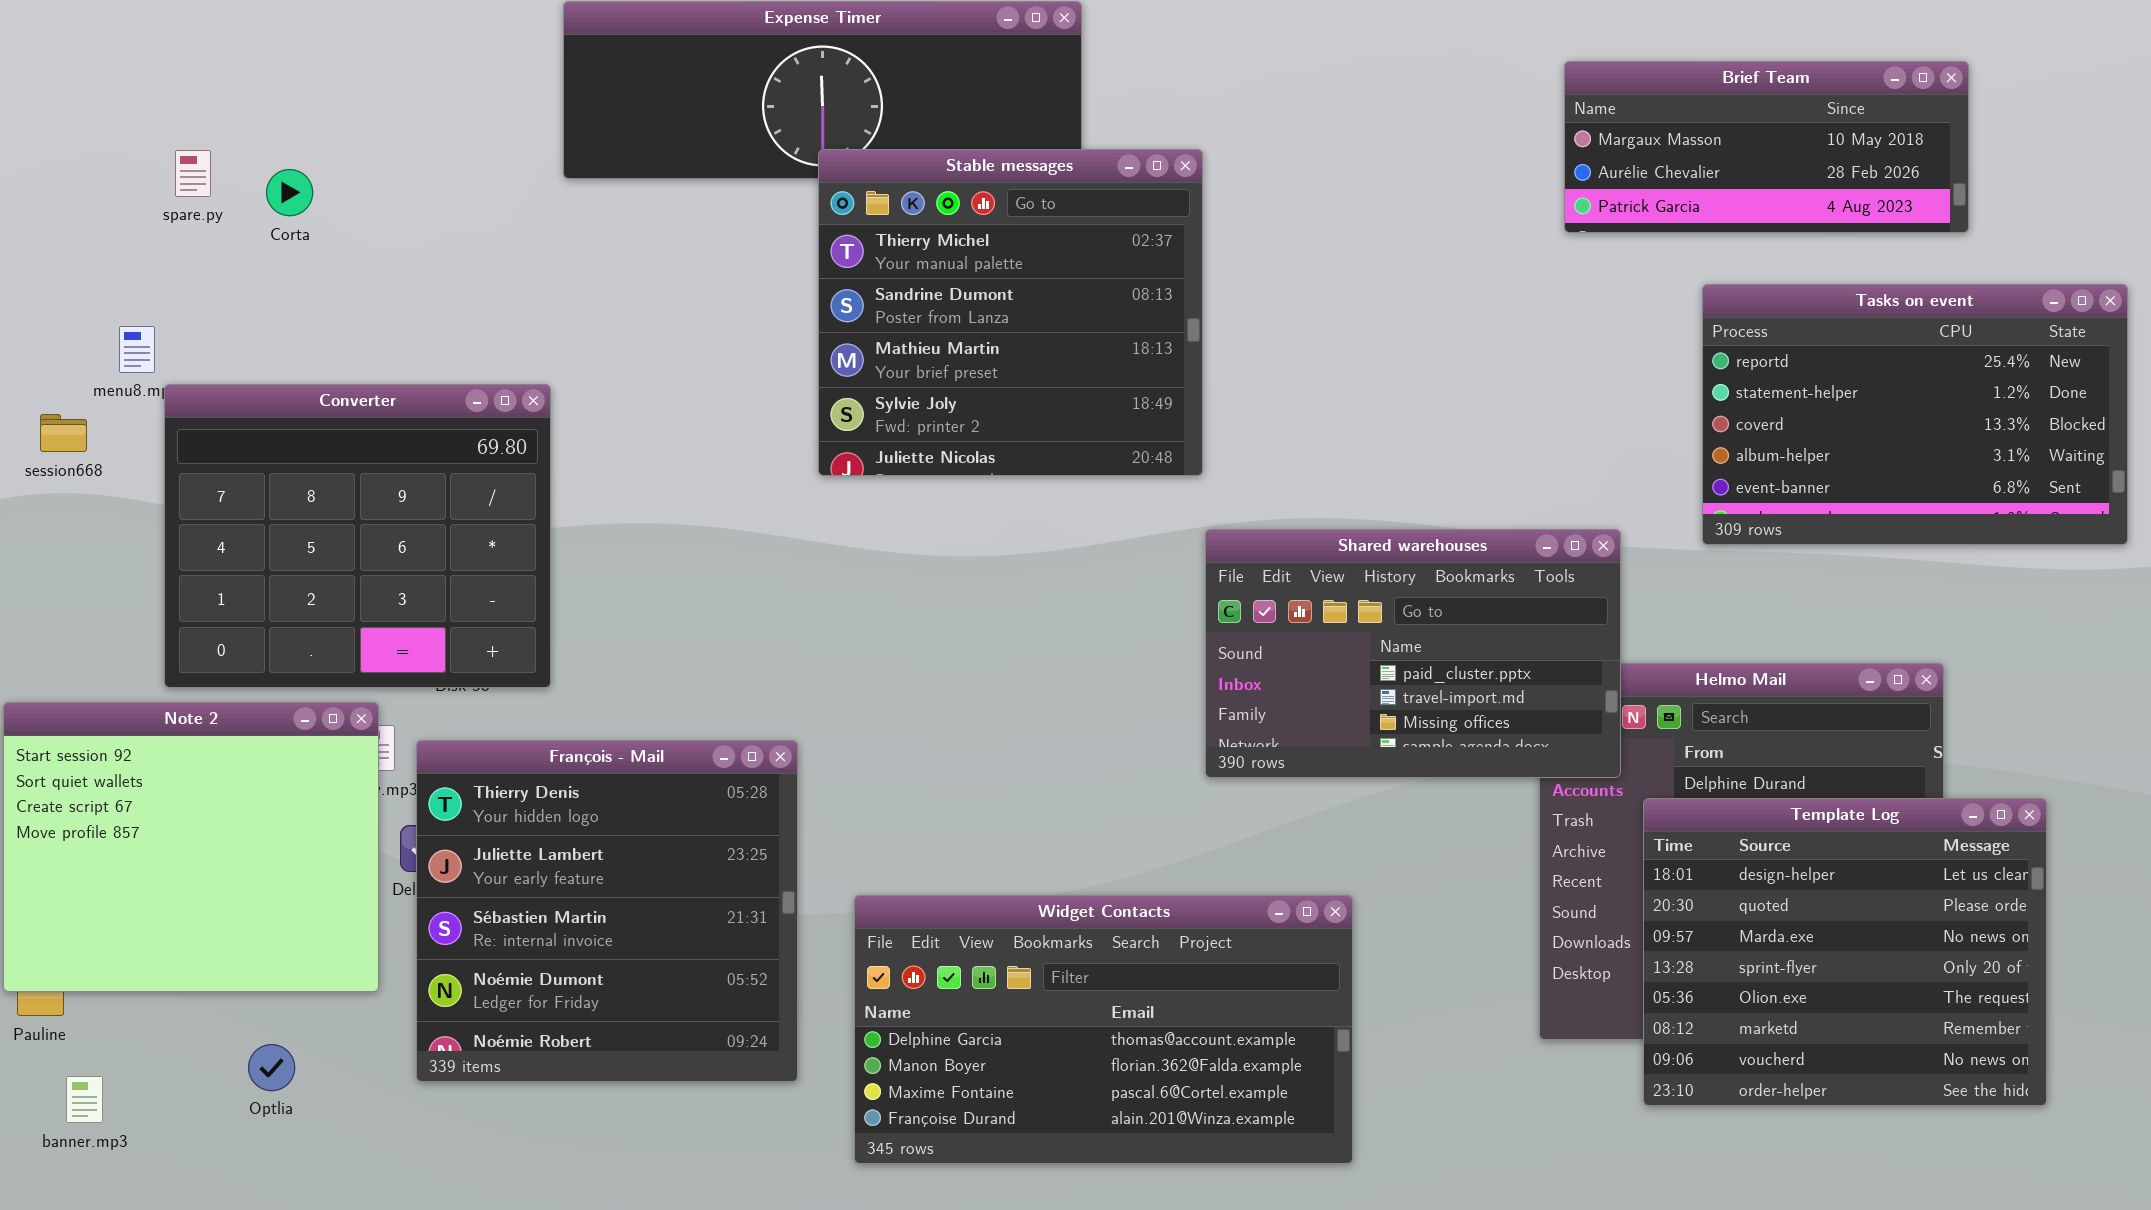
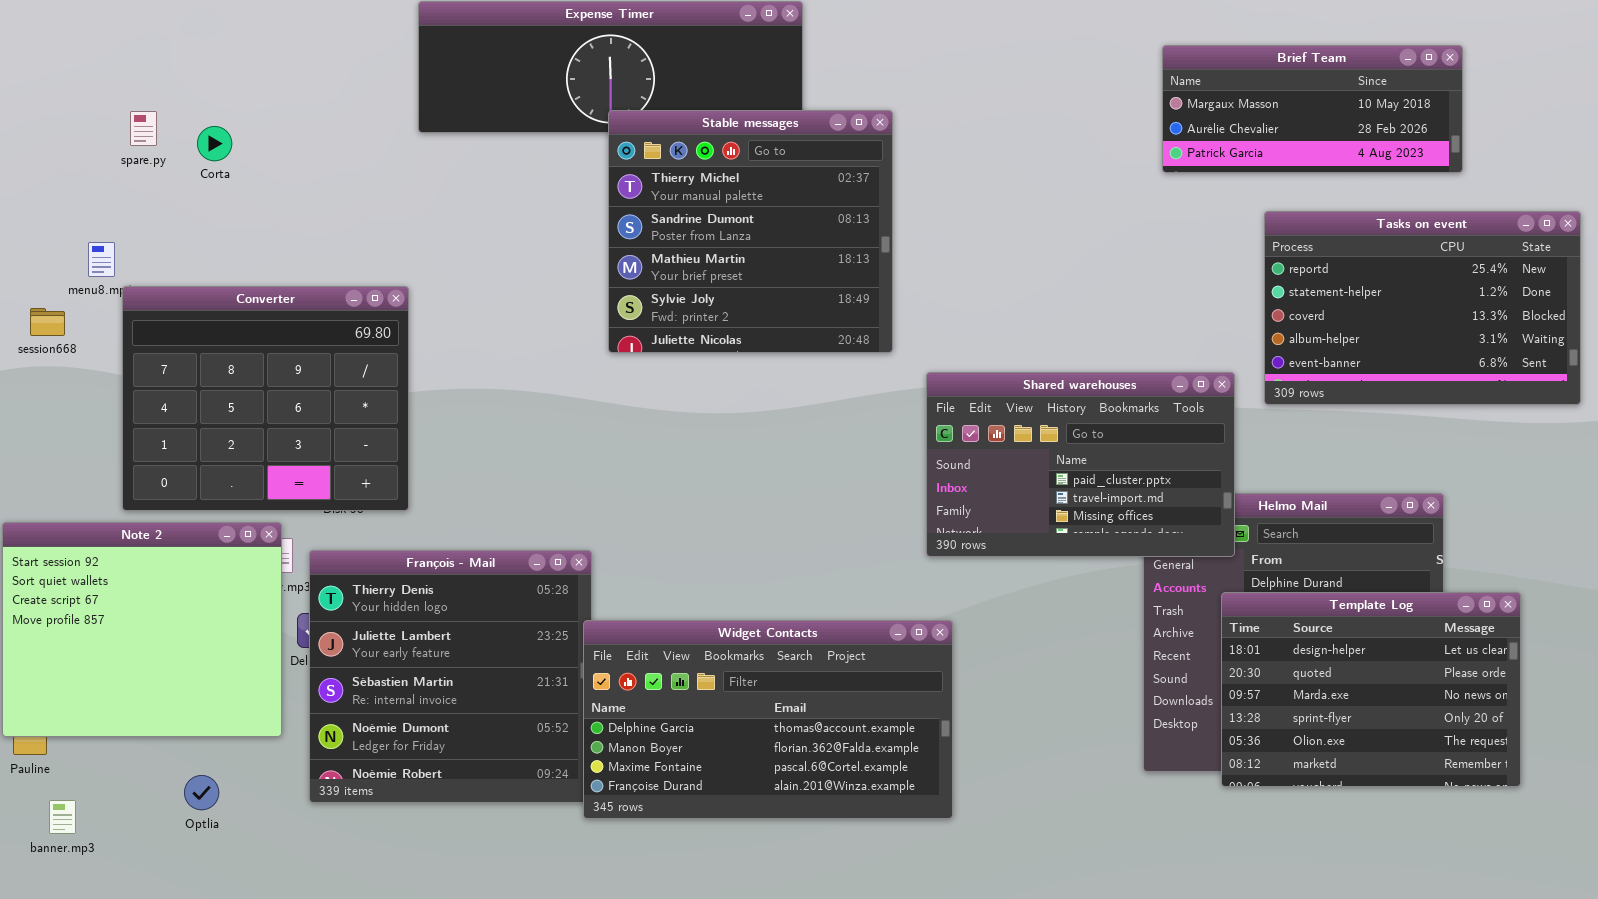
Shared warehouses: [1205,529,1621,778] -> [926,372,1235,557], moved
Template Log: [1643,798,2047,1106] -> [1221,592,1521,787], resized
Widget Contacts: [854,895,1353,1164] -> [583,620,953,819], moved

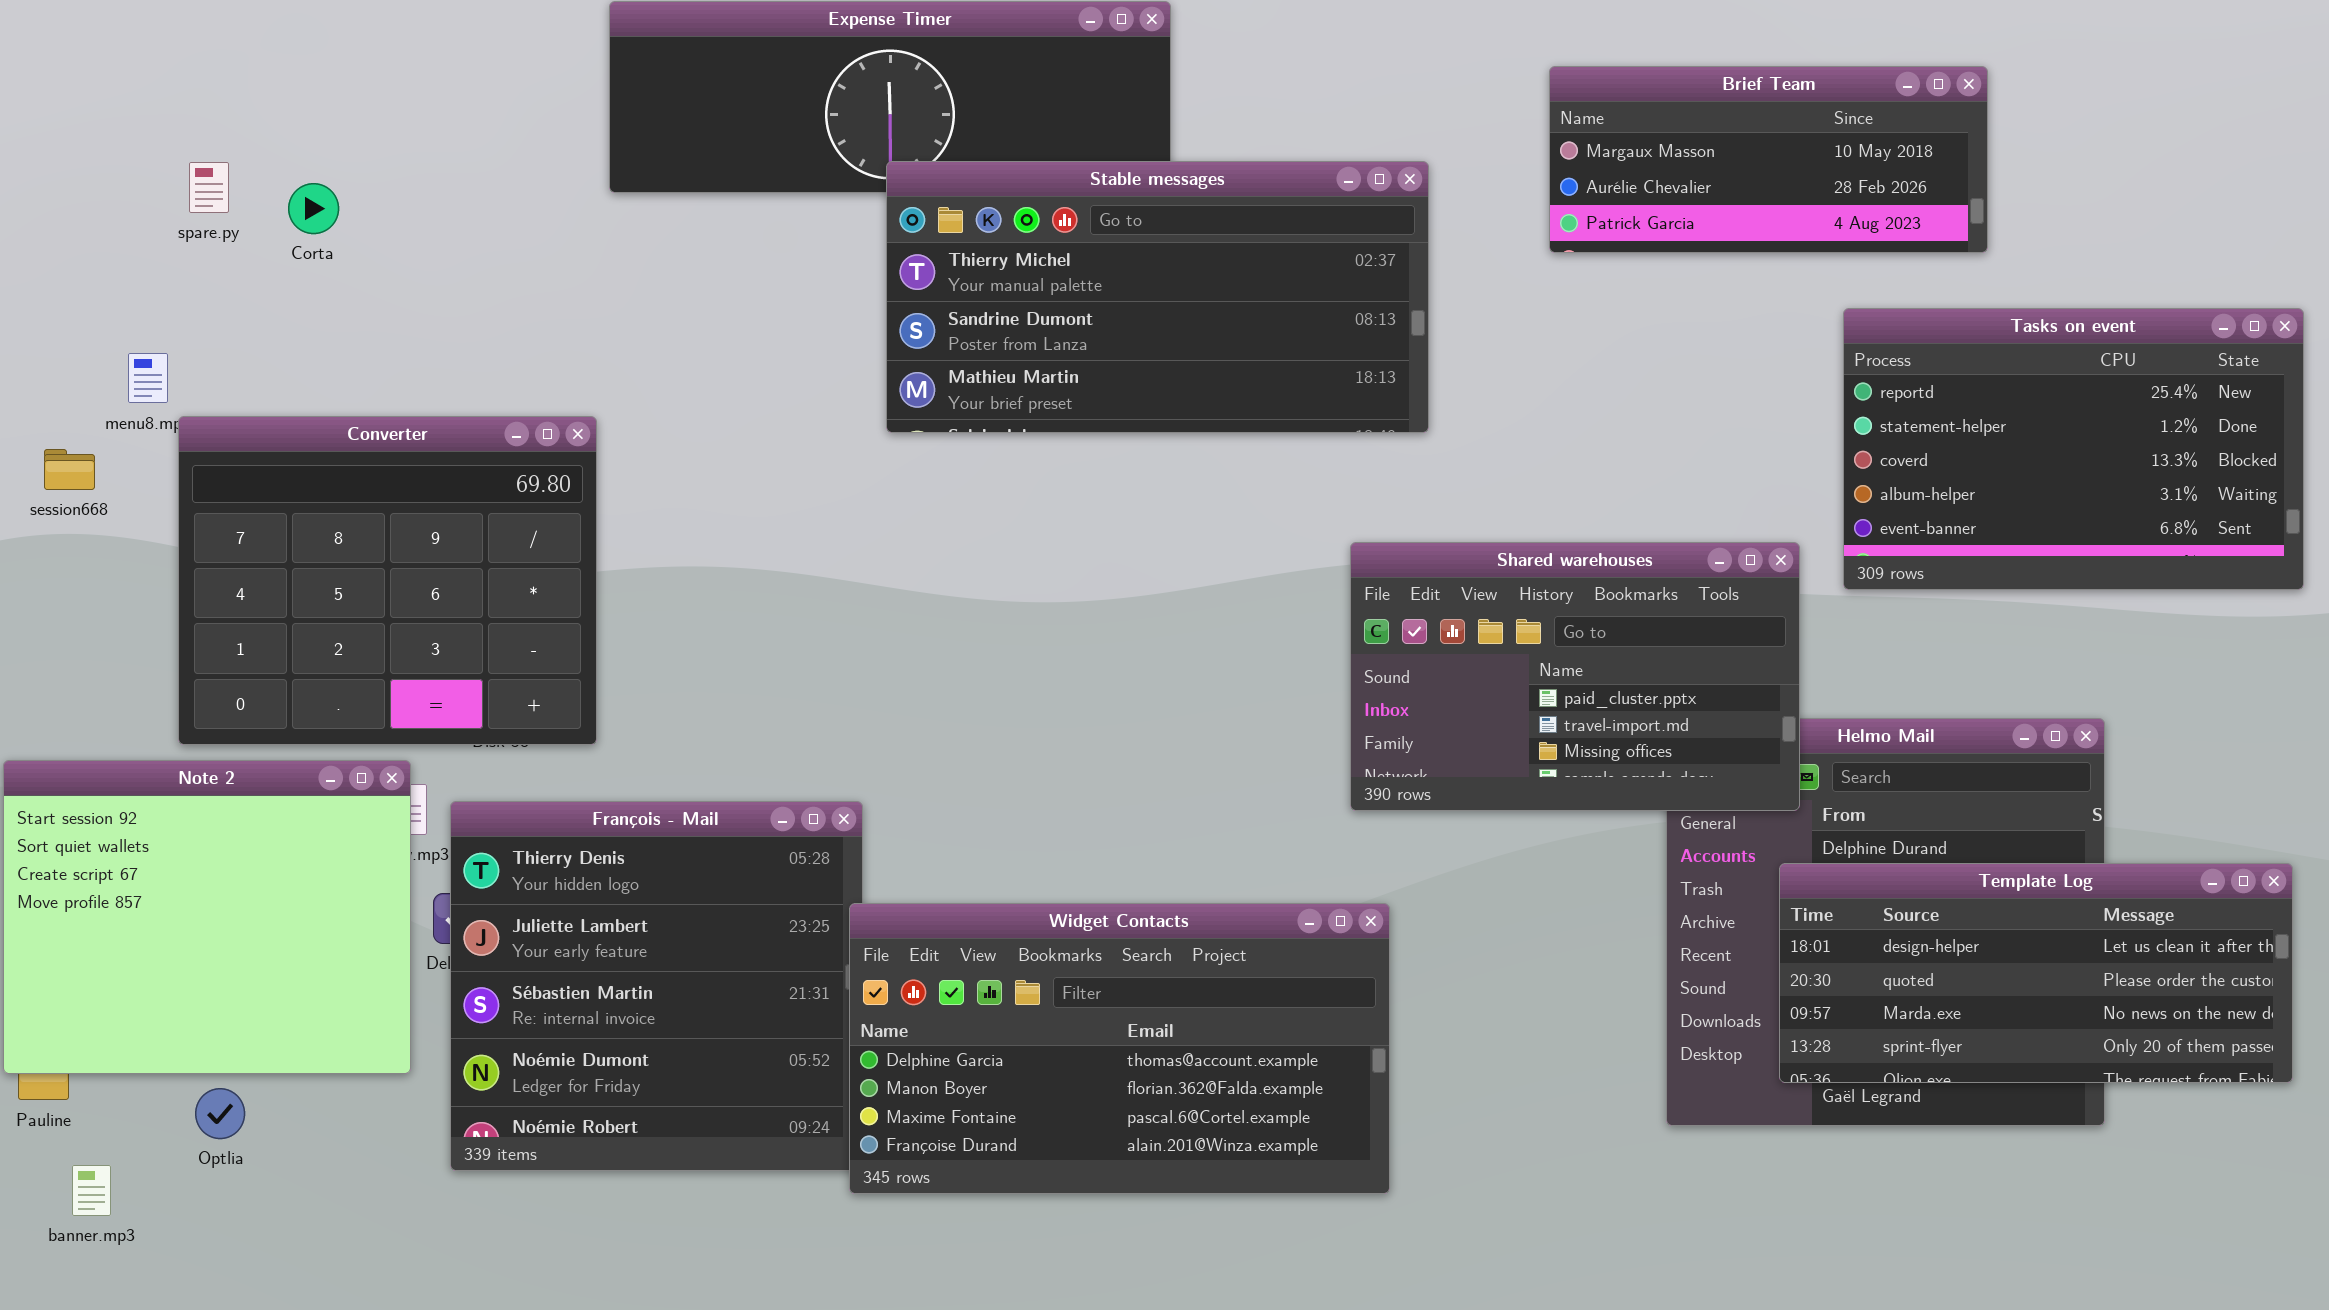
Brief Team: [1162,45,1463,173] -> [1549,66,1988,253], moved
Stable messages: [608,110,893,353] -> [886,161,1429,433], resized
Template Log: [1221,592,1521,787] -> [1779,863,2293,1083], resized
Optlia: [184,775,219,810] -> [195,1088,245,1139], moved

